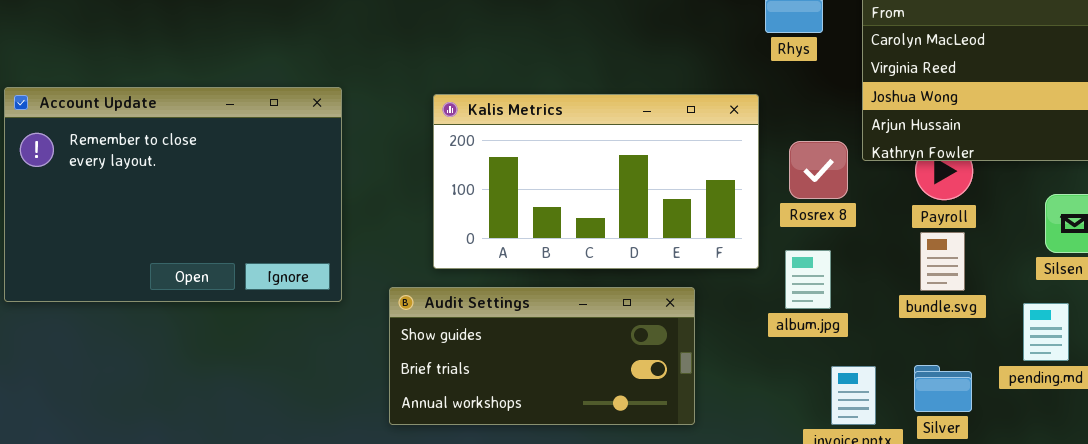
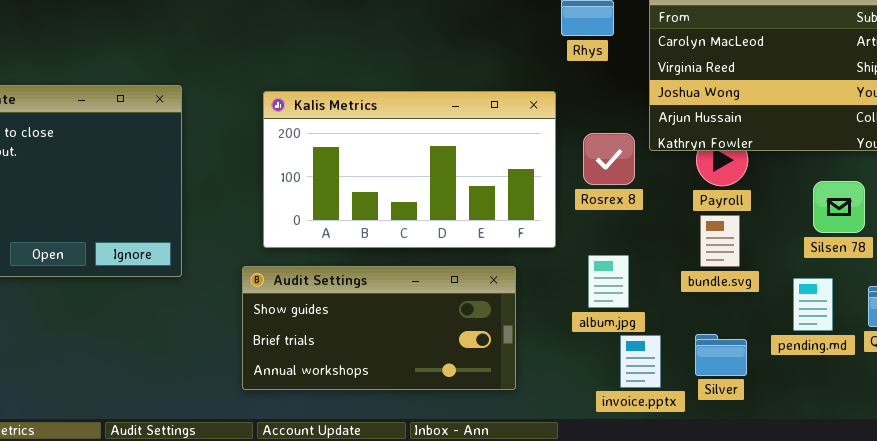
album.jpg: [785,250,831,309] -> [588,255,629,308], moved
Audit Settings: [389,287,695,425] -> [242,266,516,390], moved

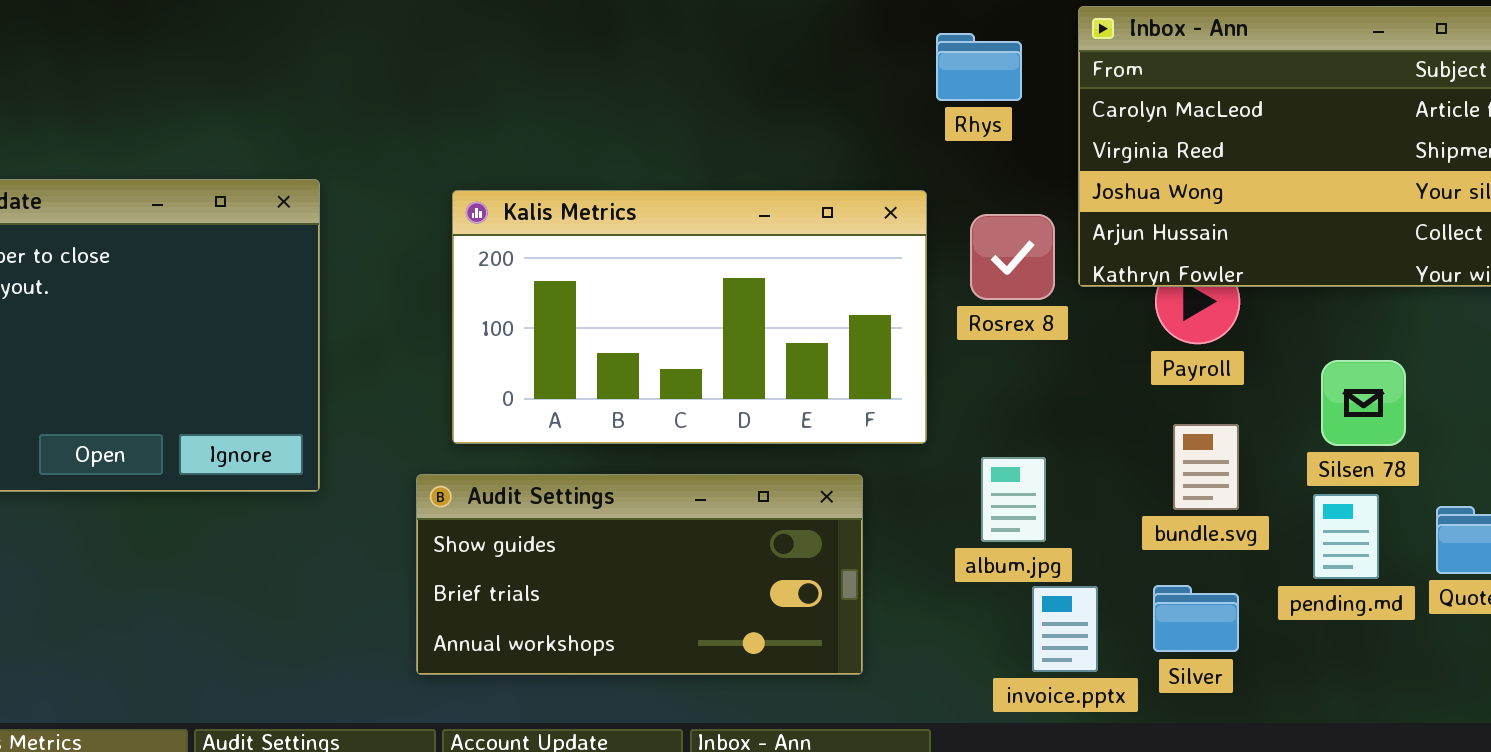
Rosrex 8: [583,133,635,185] -> [970,214,1055,300], moved
Silsen 78: [813,181,865,233] -> [1321,360,1406,446], moved
bundle.svg: [700,215,740,267] -> [1173,424,1239,510], moved

